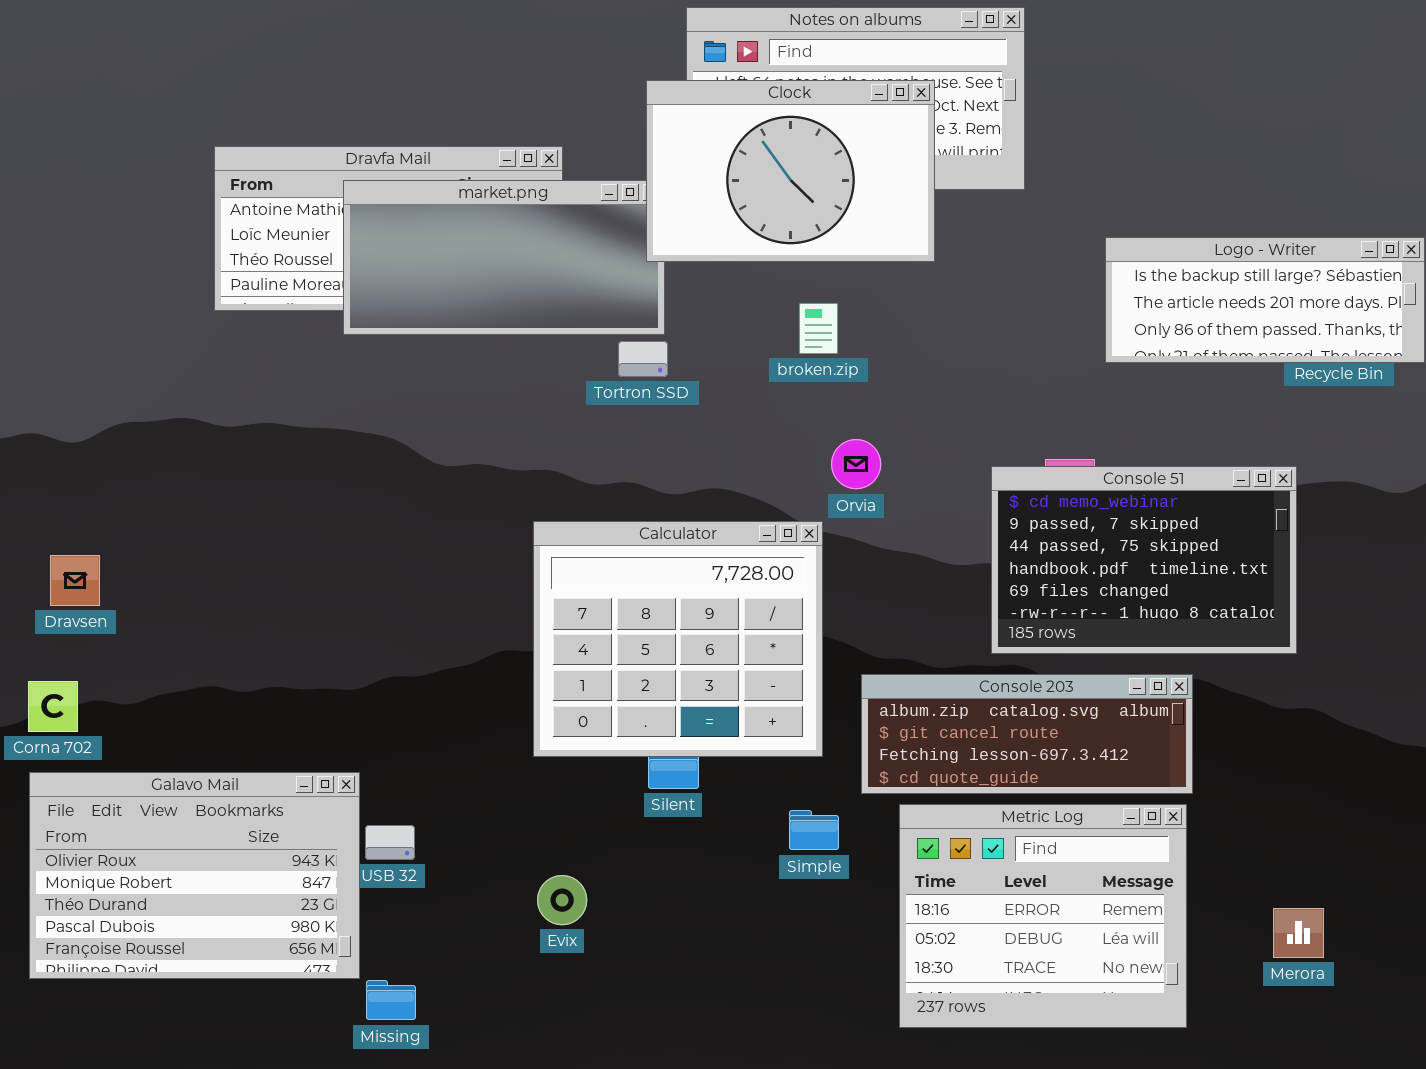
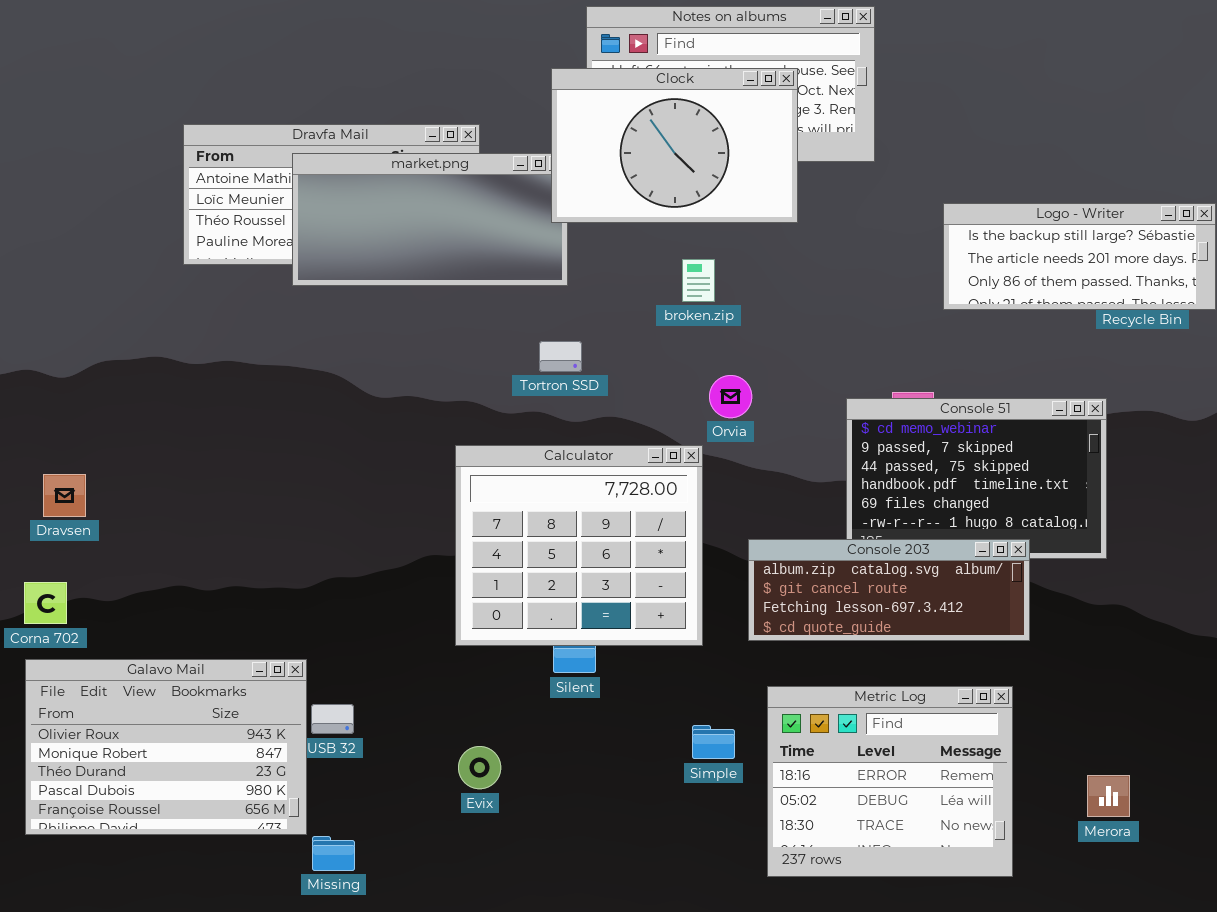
Tortron SSD: [618,341,668,377] -> [539,341,582,372], moved
Console 203: [861,674,1193,794] -> [748,539,1030,641], moved
Simple: [789,810,839,850] -> [692,725,735,759], moved

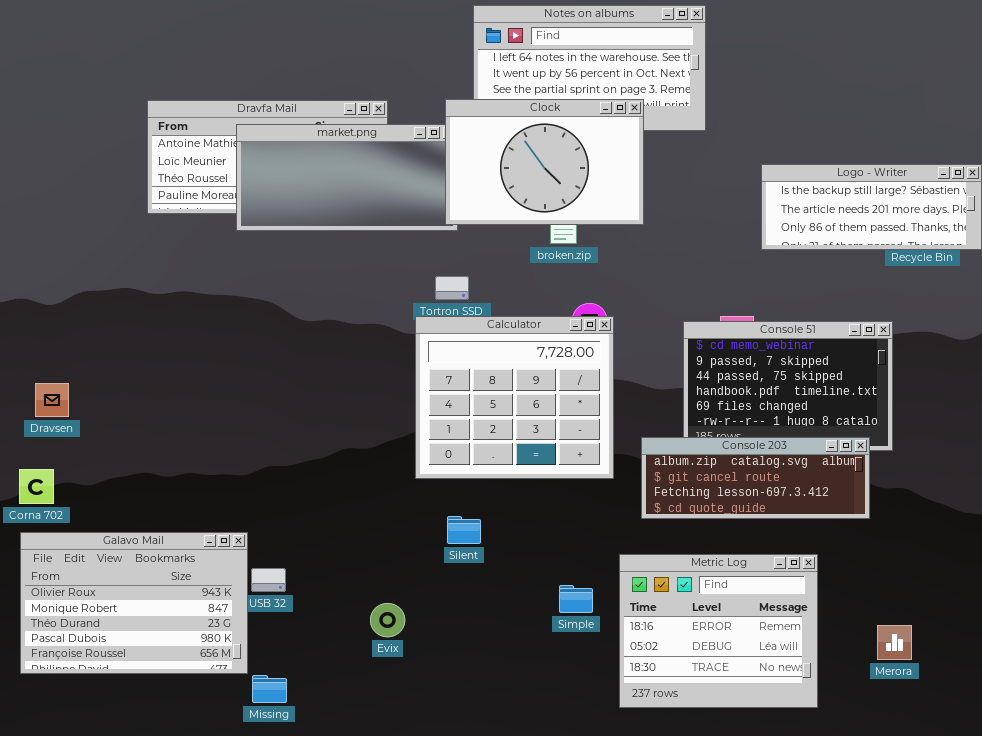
Clock: [551,68,798,223] -> [445,99,644,225], moved
Calculator: [455,445,703,646] -> [415,316,614,479], moved
Console 203: [748,539,1030,641] -> [641,437,870,519], moved

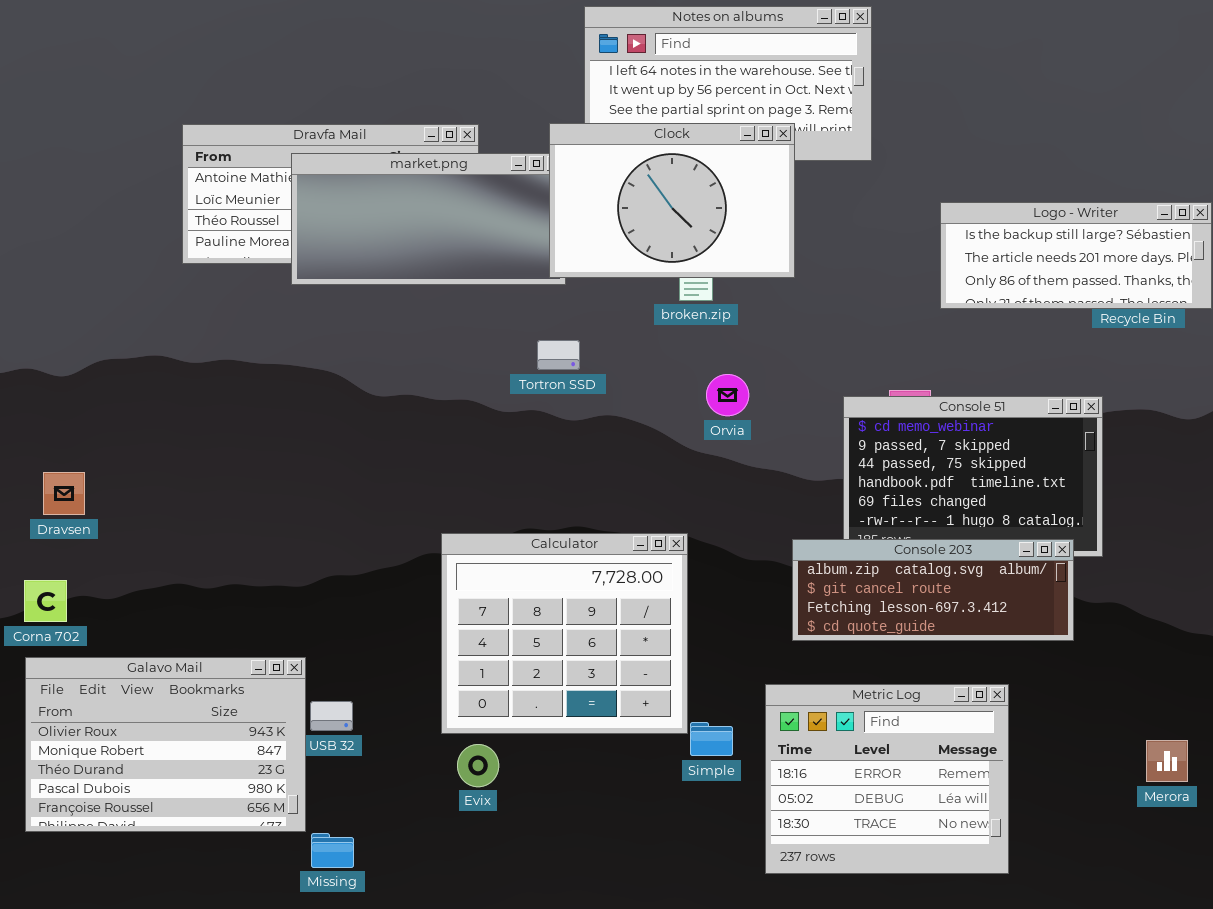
Calculator: [415,316,614,479] -> [441,533,688,734], moved
Merora: [877,625,912,660] -> [1146,740,1188,782], moved

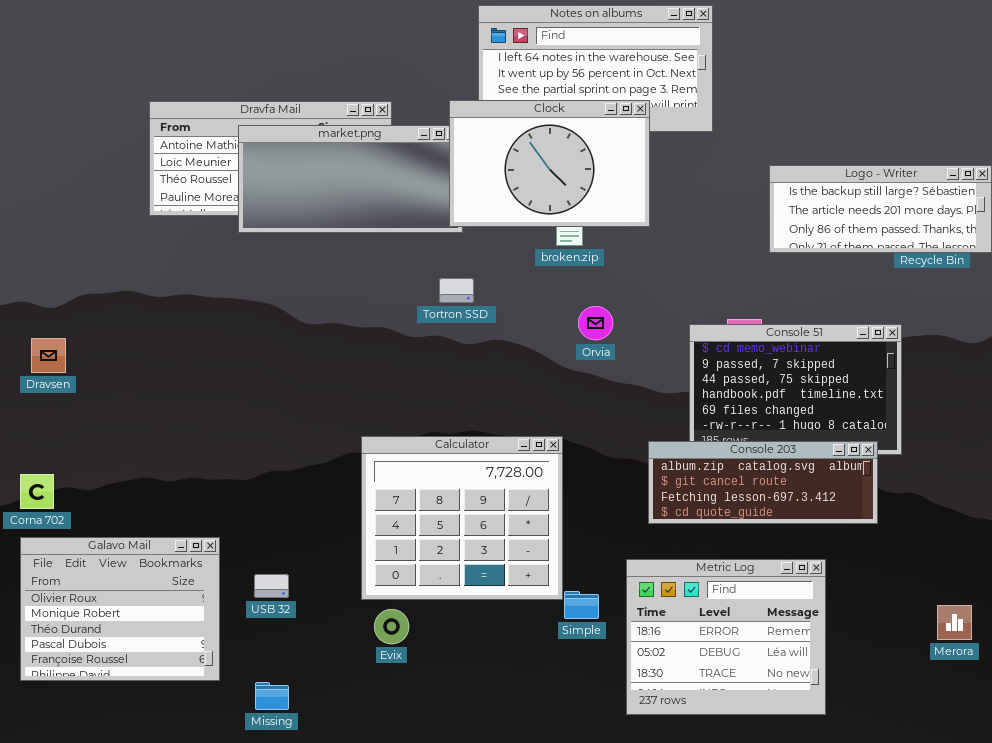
Dravsen: [43,472,85,515] -> [31,338,66,373], moved
Galavo Mail: [25,657,306,832] -> [20,537,220,681], resized

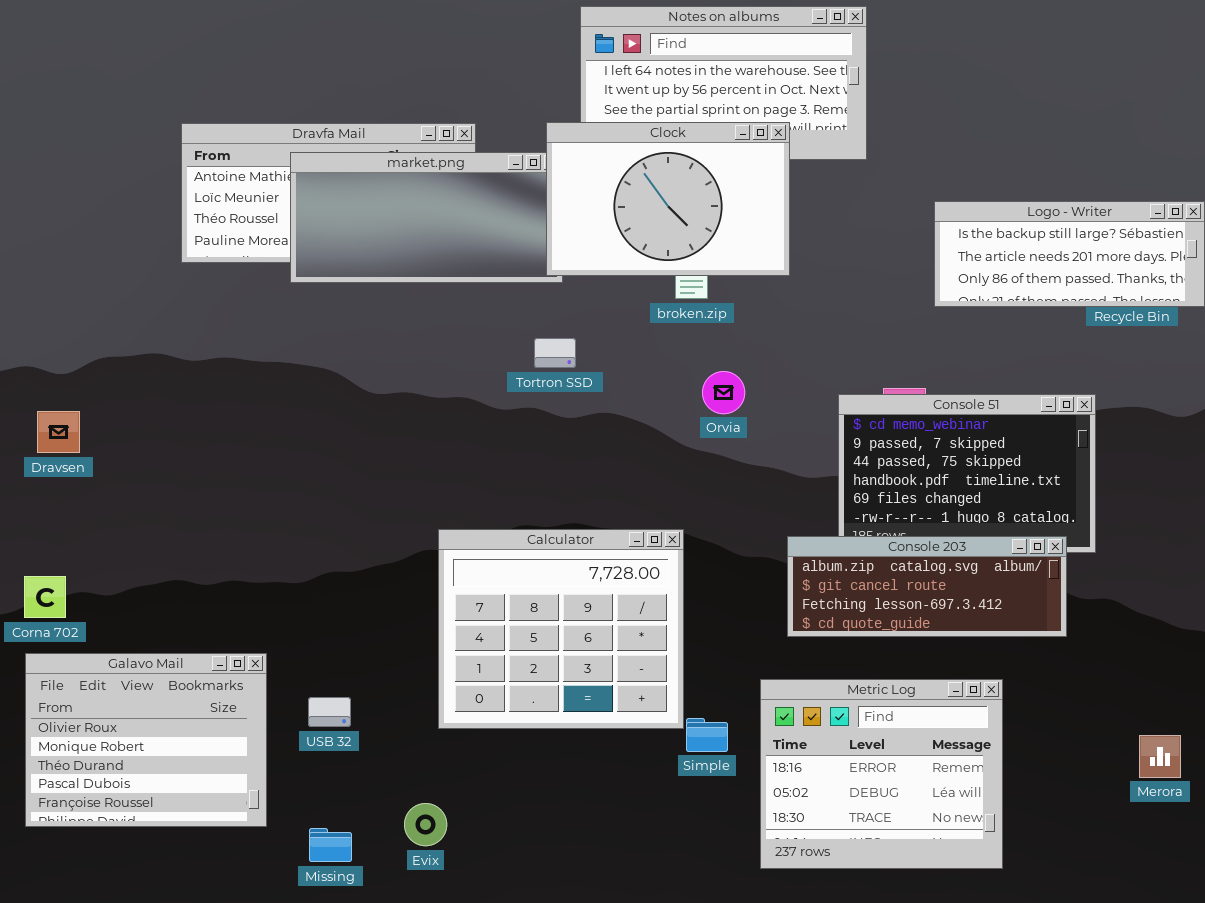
Evix: [374,609,409,644] -> [404,803,447,846], moved

